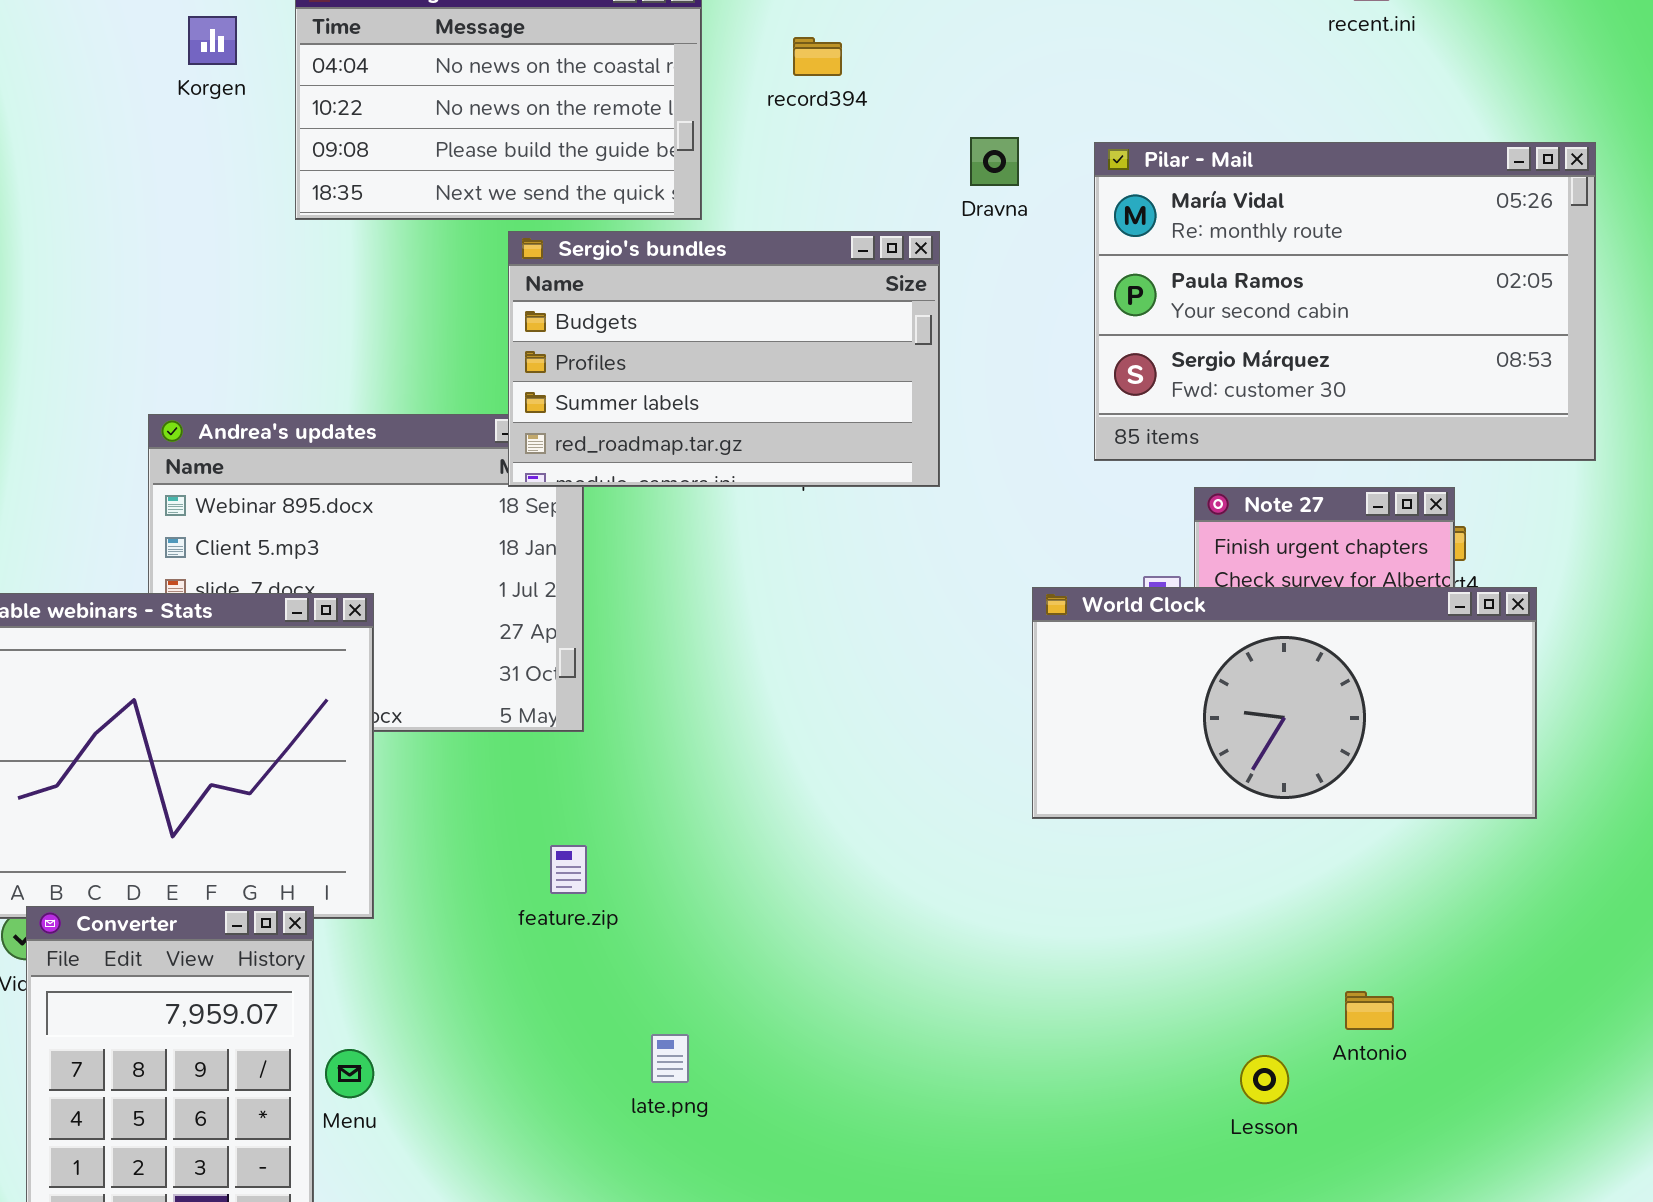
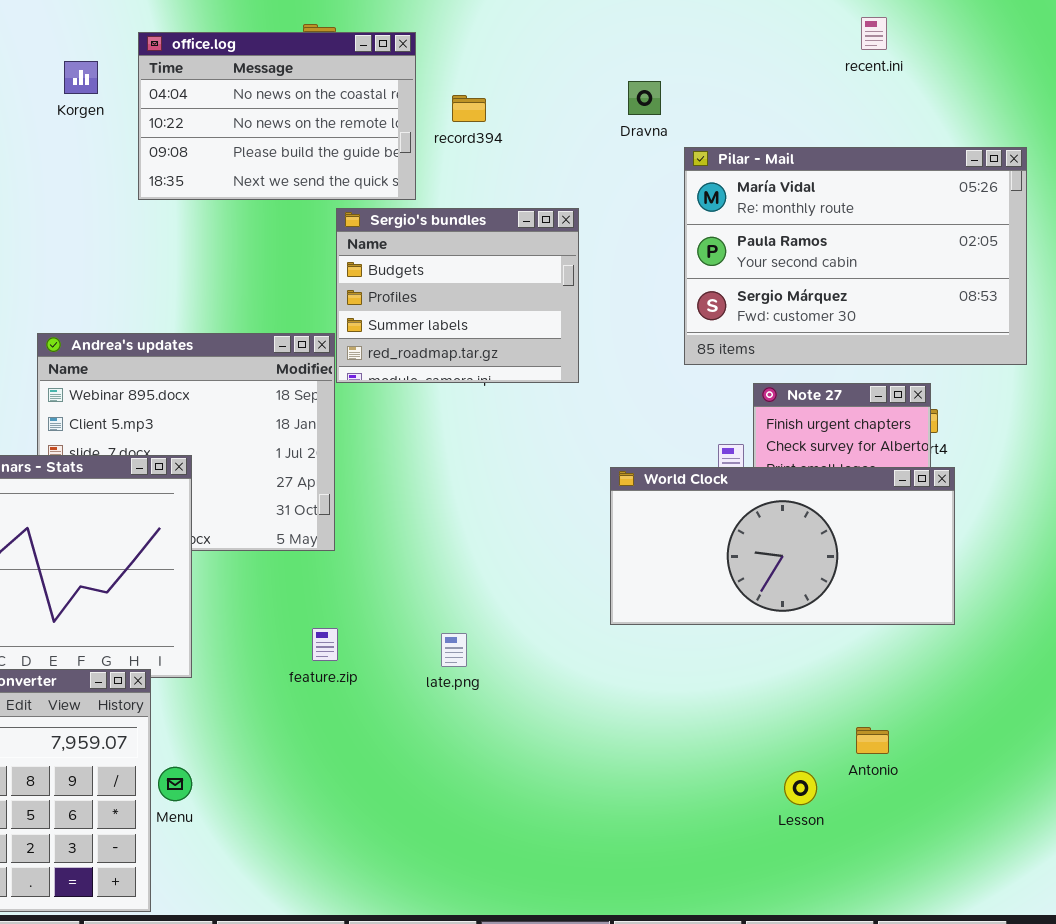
record394: [793,37,842,76] -> [452,95,486,122], moved
Dravna: [970,137,1019,186] -> [628,81,661,115], moved
Sergio's bundles: [508,231,940,487] -> [336,208,579,383], resized
World Clock: [1032,587,1537,819] -> [610,467,955,625], moved
late.png: [651,1034,689,1083] -> [441,633,467,667], moved

